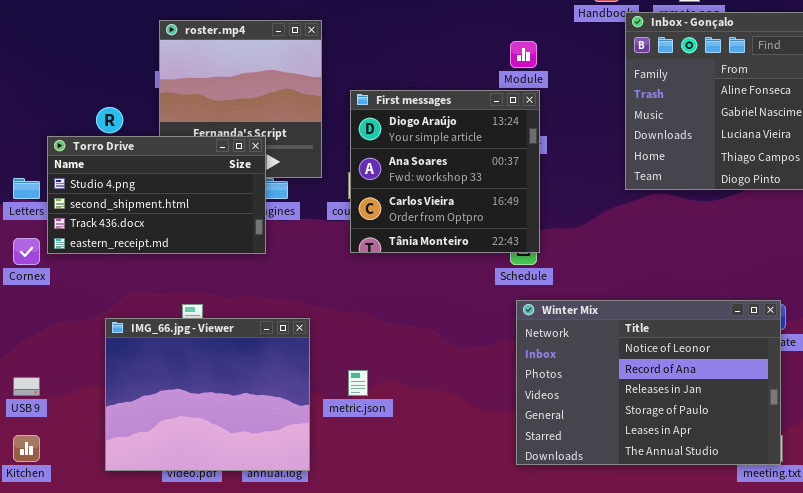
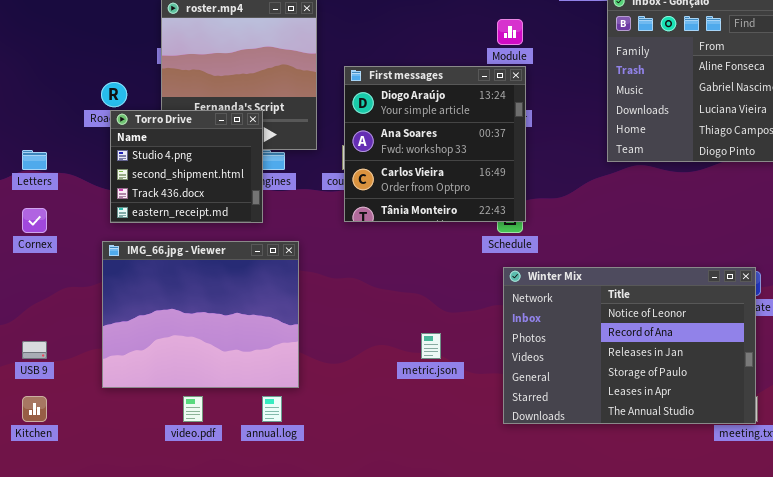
Torro Drive: [47,136,266,254] -> [110,110,263,223], resized
IMG_66.jpg - Viewer: [105,318,310,471] -> [102,241,299,388], moved
metric.json: [348,370,368,396] -> [421,333,441,359], moved

